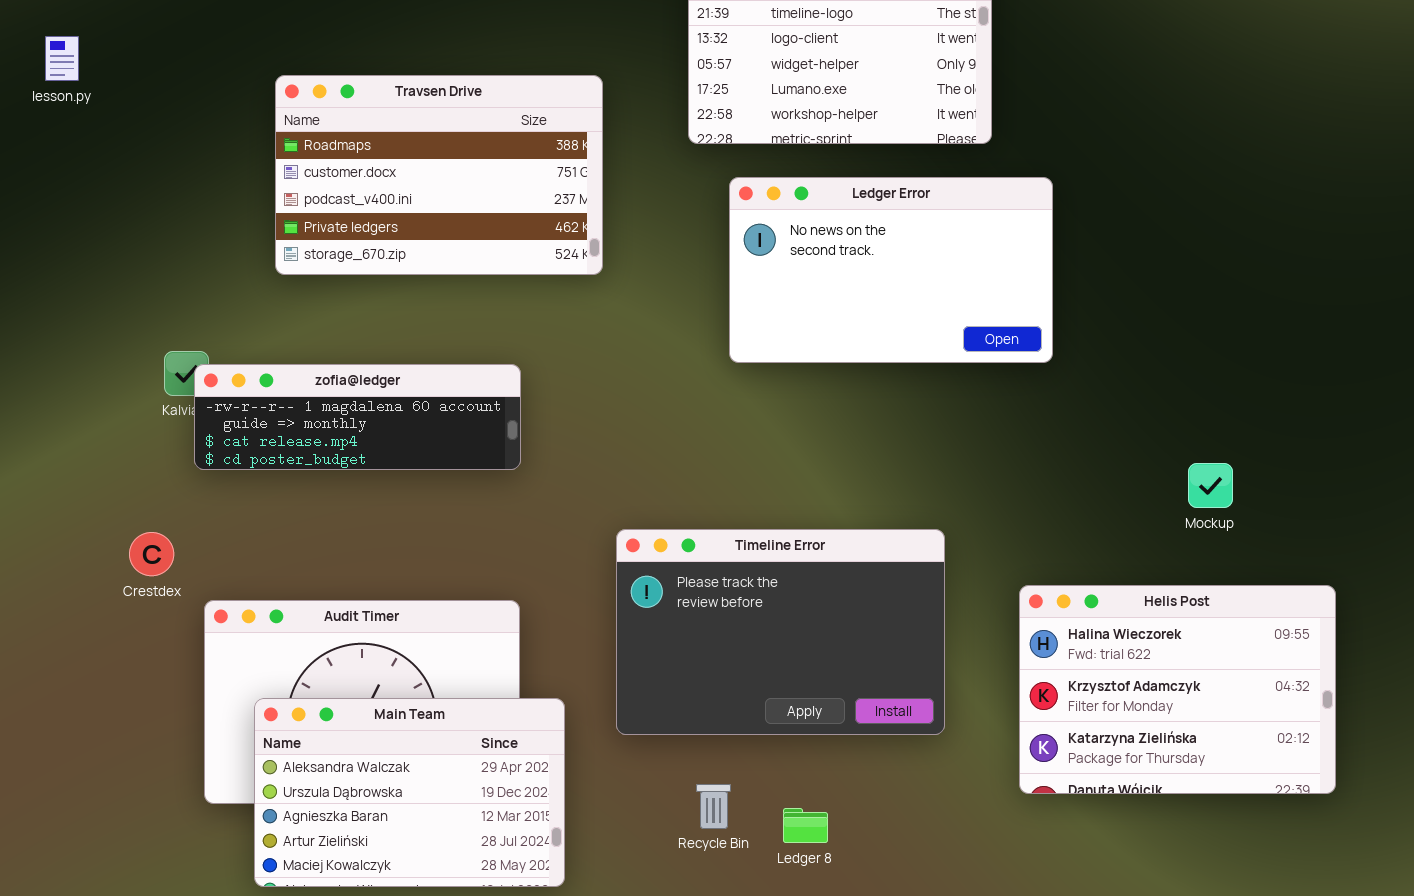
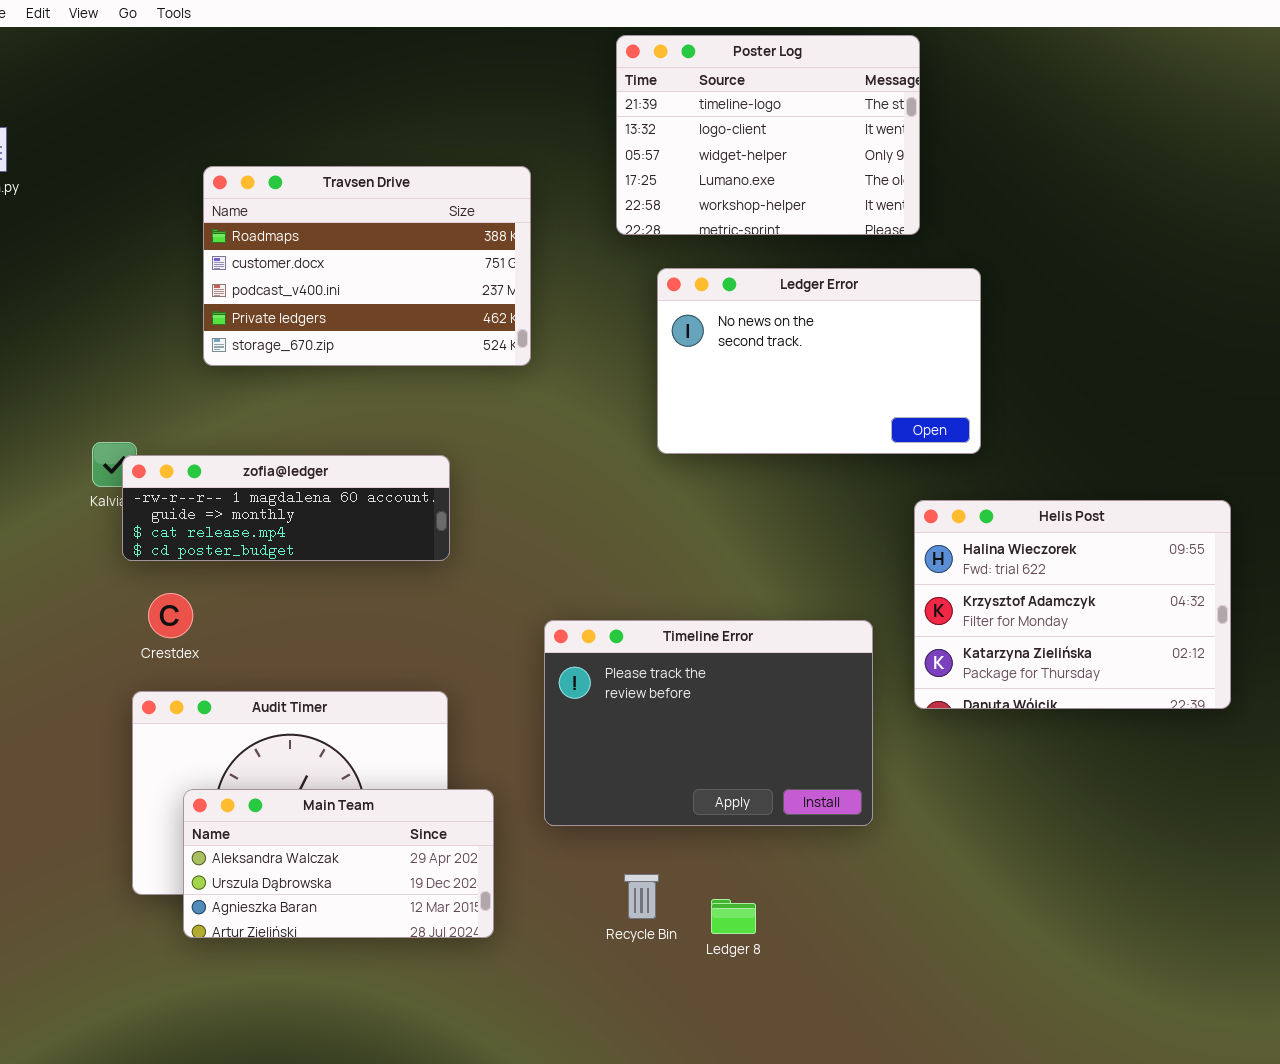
Crestdex: [129,532,174,576] -> [148,593,193,638], moved
Helis Post: [1019,585,1336,794] -> [914,500,1231,709], moved
Main Team: [254,698,565,887] -> [183,789,494,938], resized

